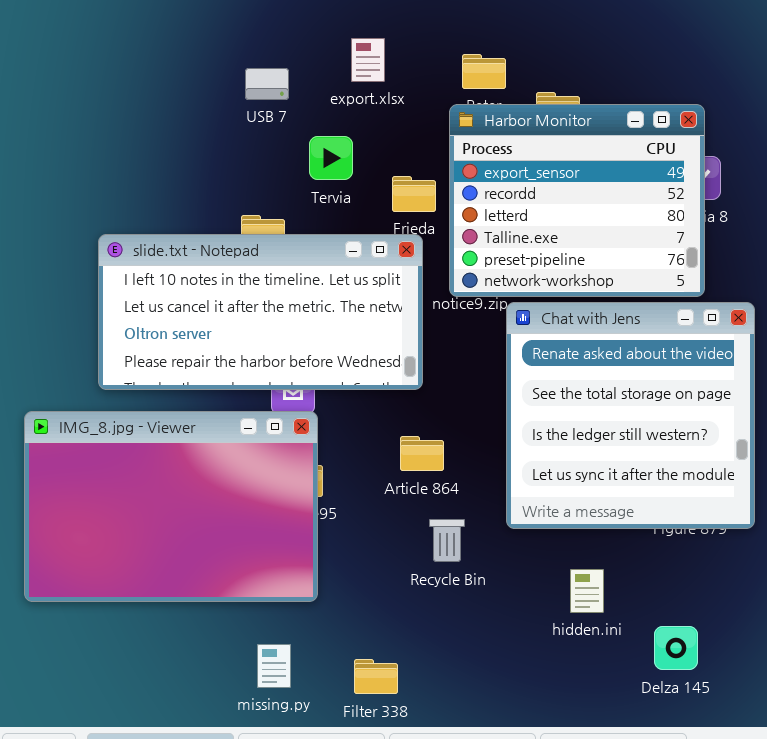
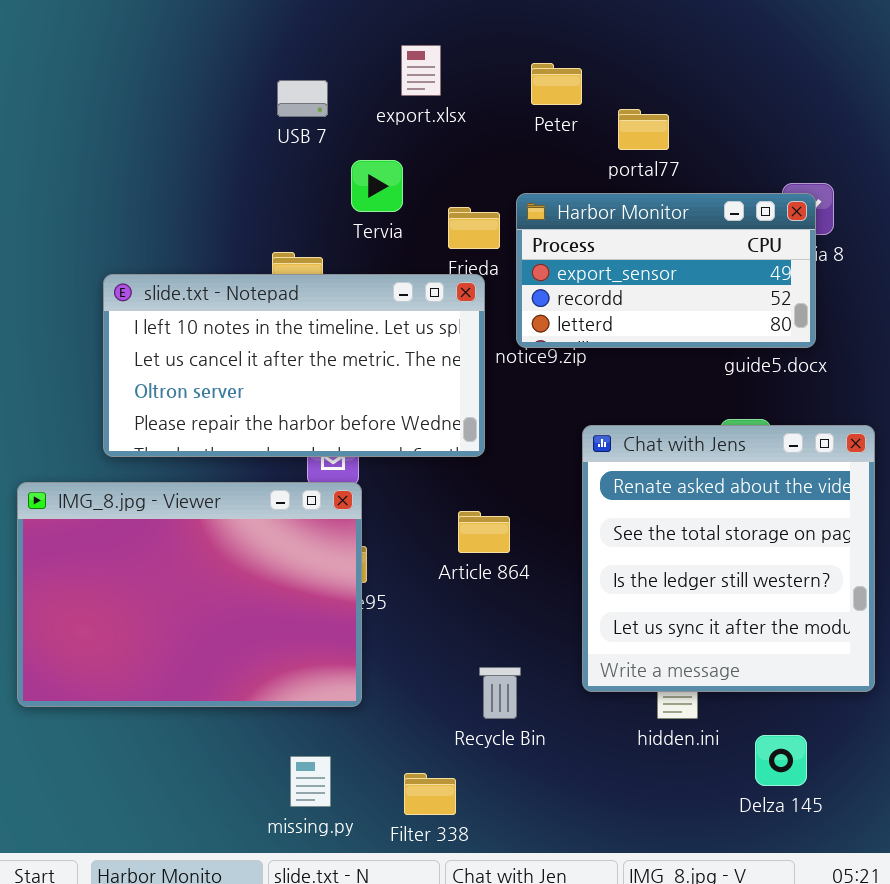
Harbor Monitor: [449,104,705,297] -> [516,193,816,348], resized
Chat with Jens: [506,302,755,529] -> [582,425,875,692], moved
Recycle Bin: [429,519,465,562] -> [479,667,521,719], moved

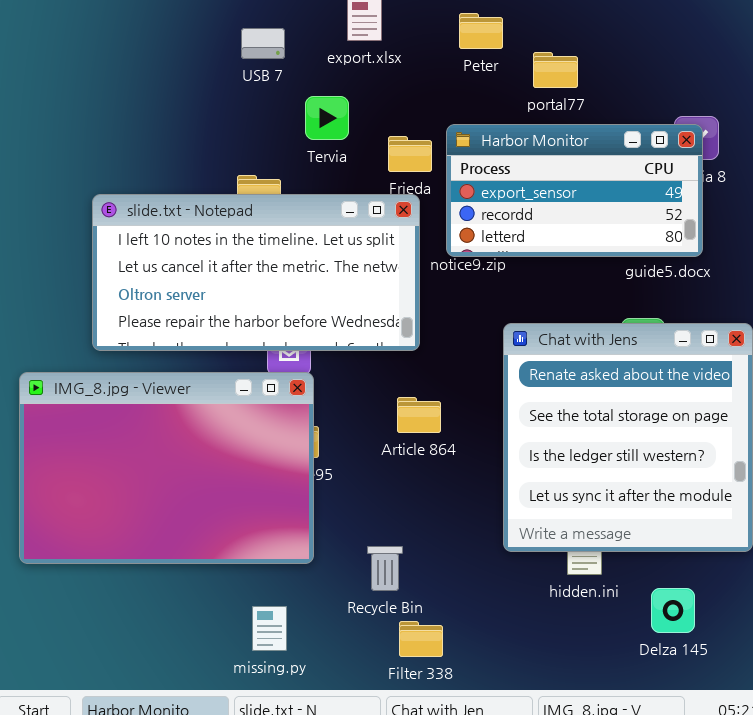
Recycle Bin: [479,667,521,719] -> [367,546,403,591], moved
Filter 338: [404,773,456,815] -> [399,621,443,657], moved

